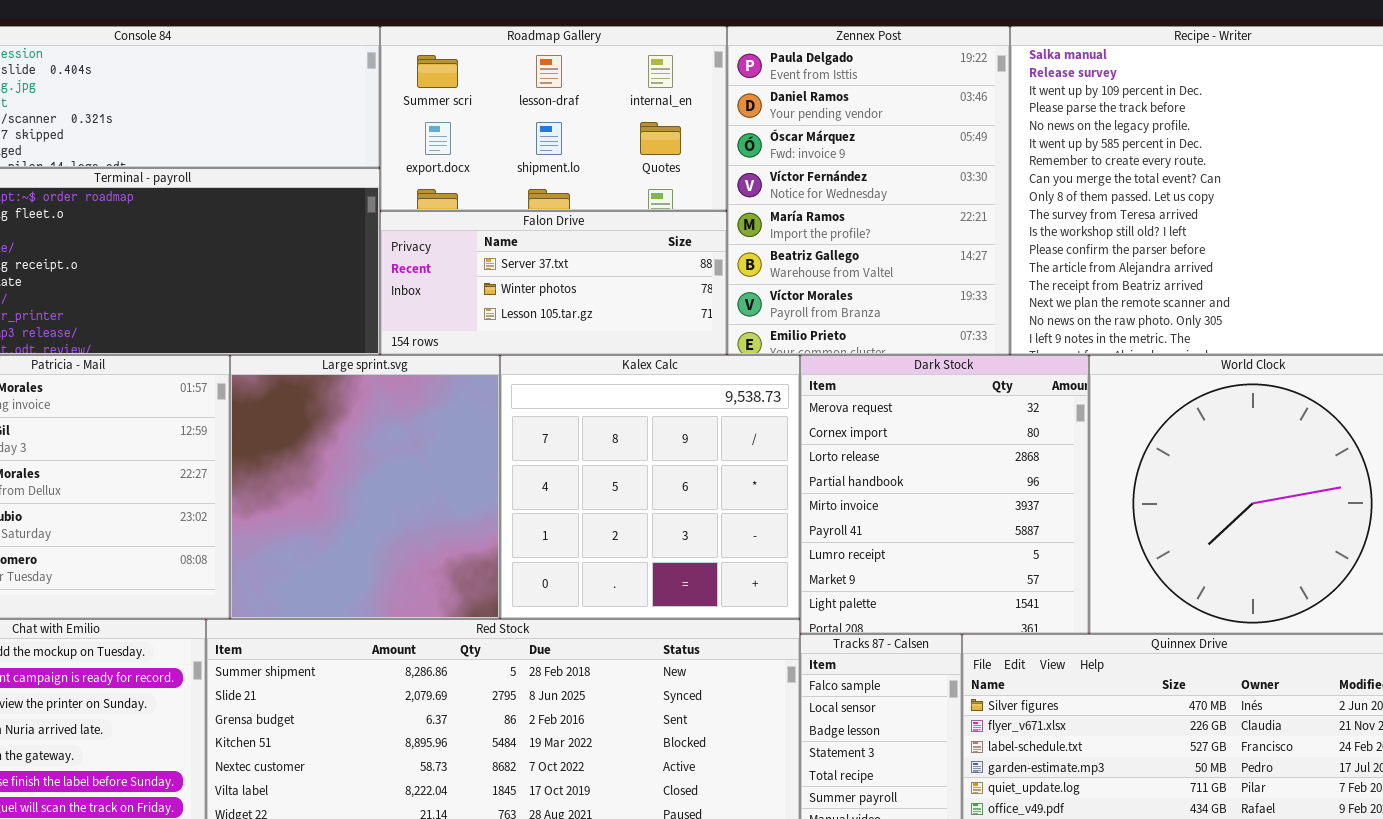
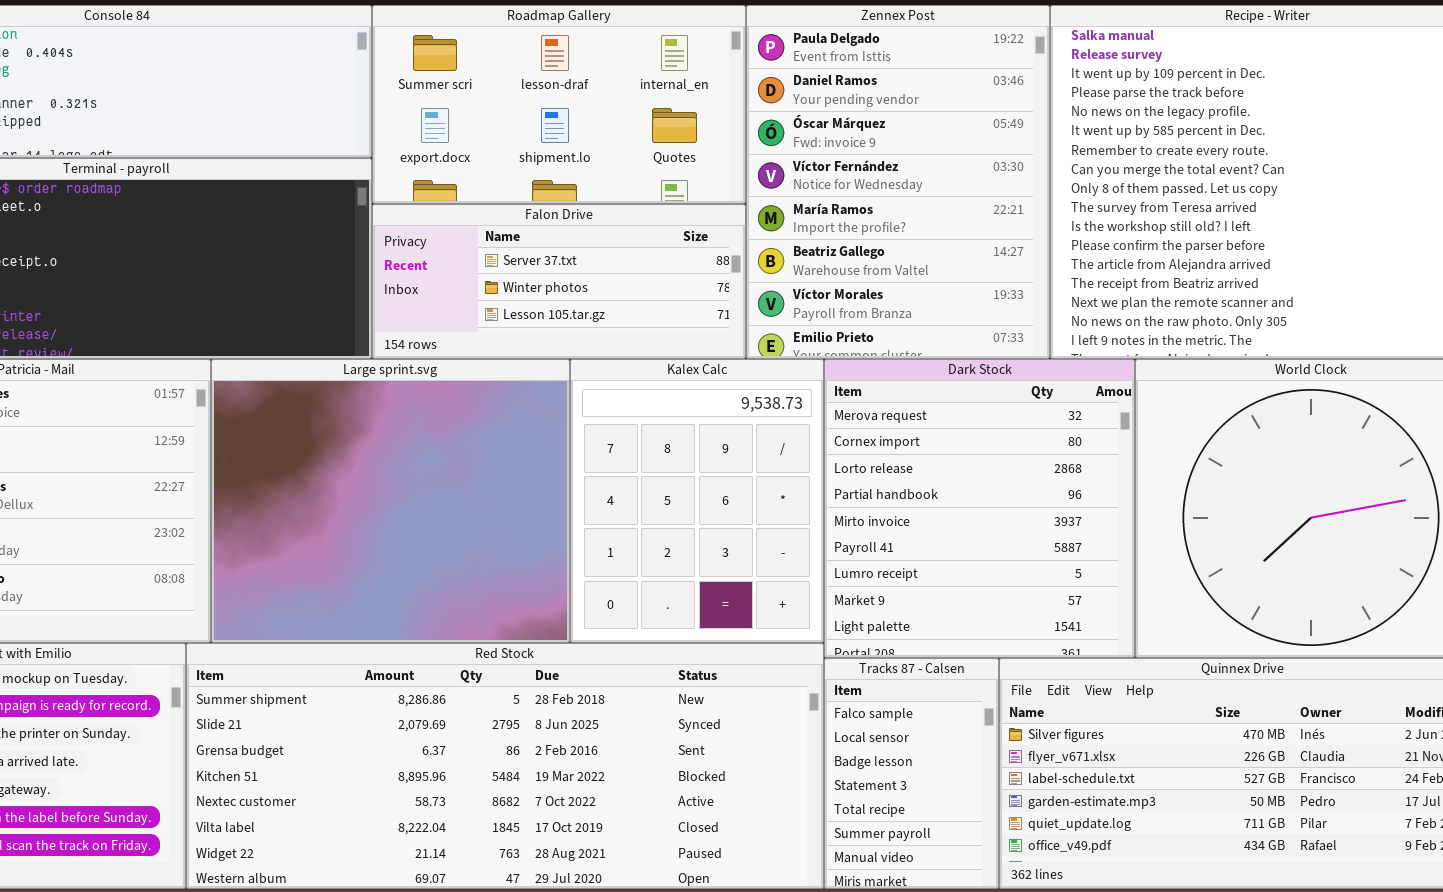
Large sprint.svg: [230,355,500,619] -> [211,359,570,643], resized
Kalex Calc: [500,355,800,619] -> [570,359,824,643], resized

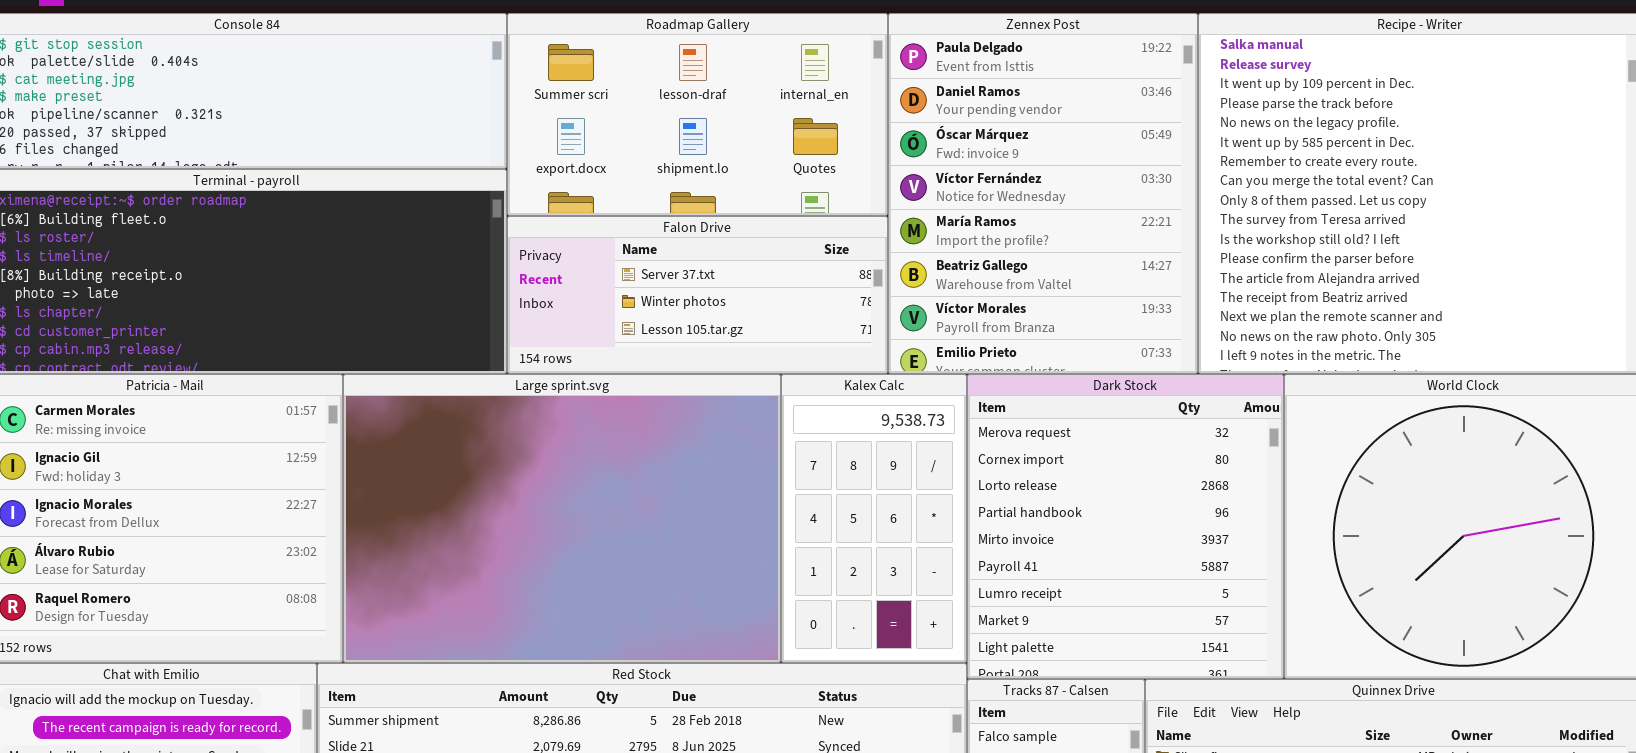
Large sprint.svg: [211,359,570,643] -> [343,374,781,663], resized
Kalex Calc: [570,359,824,643] -> [781,374,967,663], resized

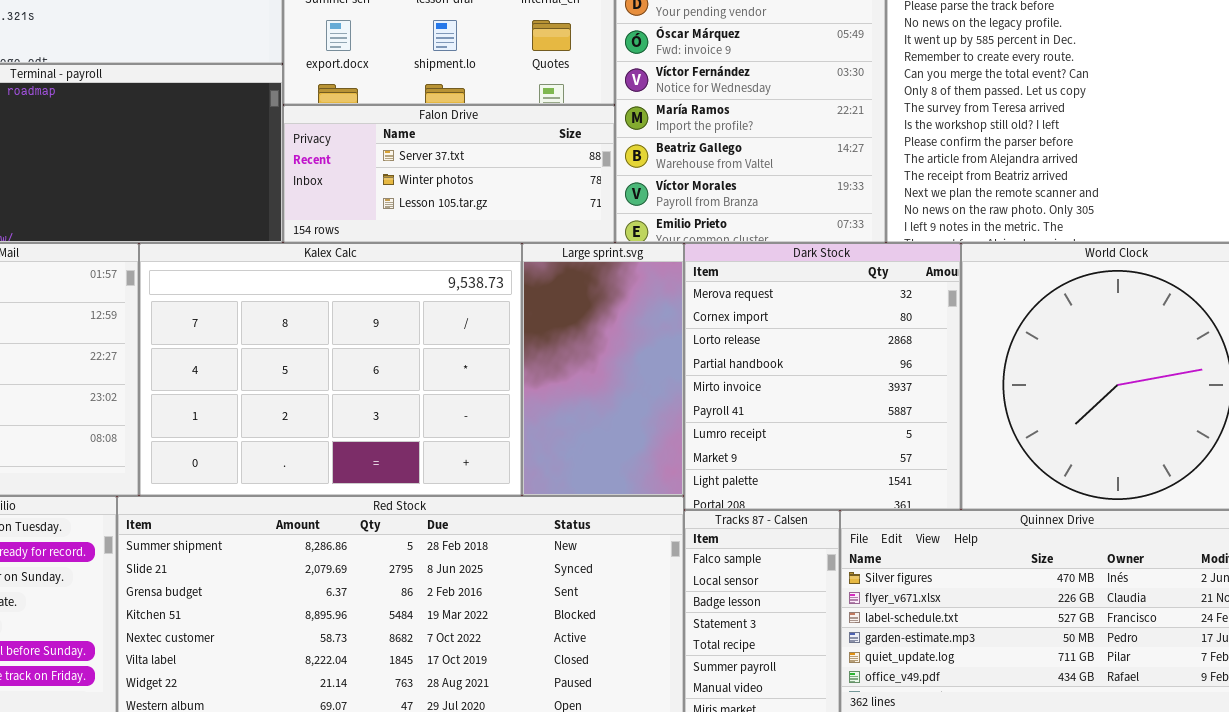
Large sprint.svg: [343,374,781,663] -> [522,243,684,496], moved, resized
Kalex Calc: [781,374,967,663] -> [139,243,522,496], moved, resized

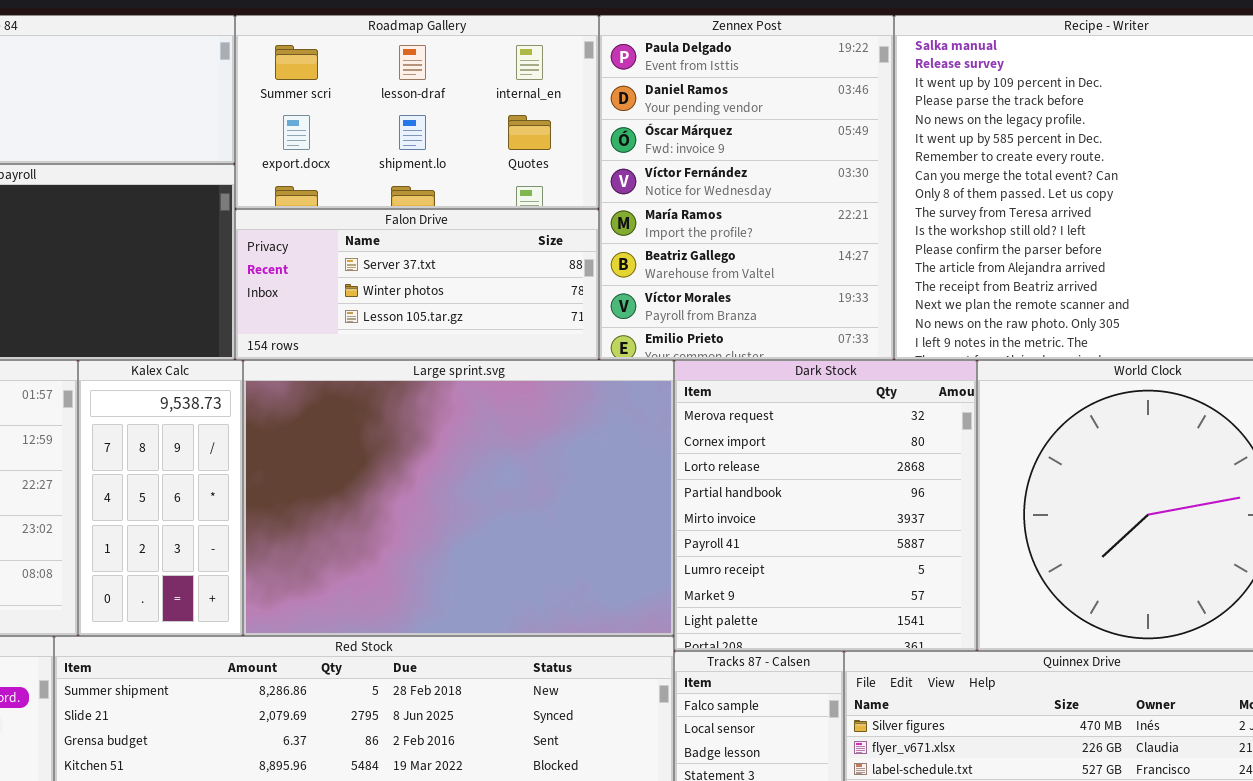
Kalex Calc: [139,243,522,496] -> [78,360,243,636], resized
Large sprint.svg: [522,243,684,496] -> [243,360,674,636], resized

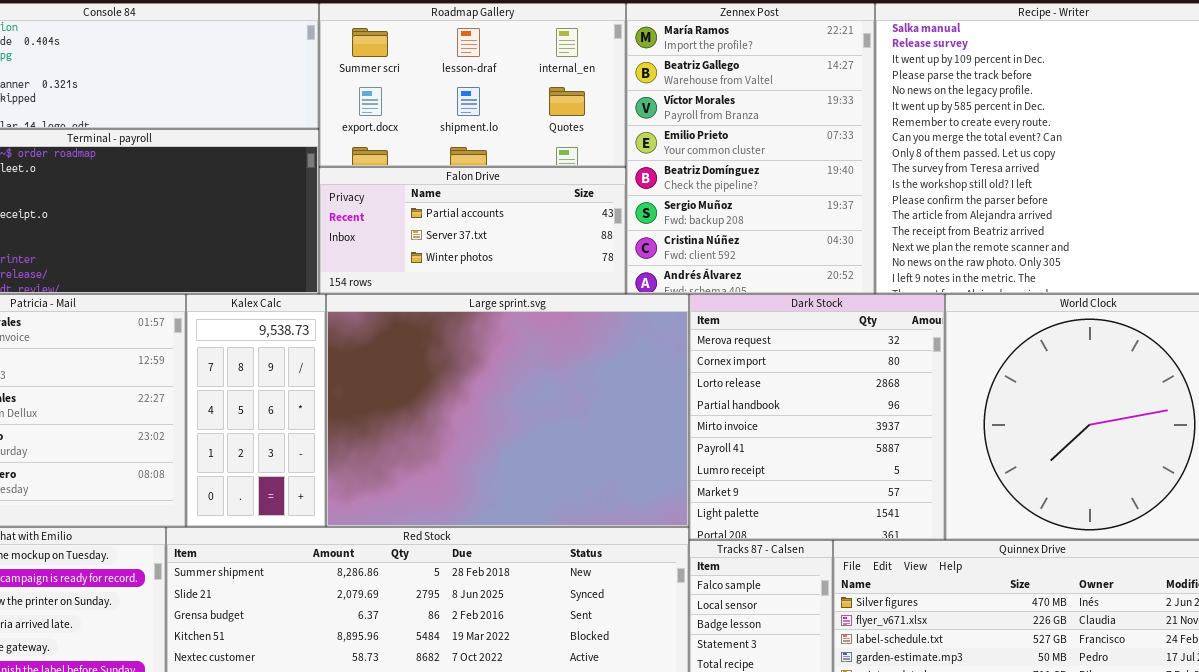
Zennex Post: [599,15,894,360] -> [626,3,875,294], scrolled down 4 rows
Falon Drive: [235,209,599,360] -> [319,167,626,294], scrolled up 1 row

